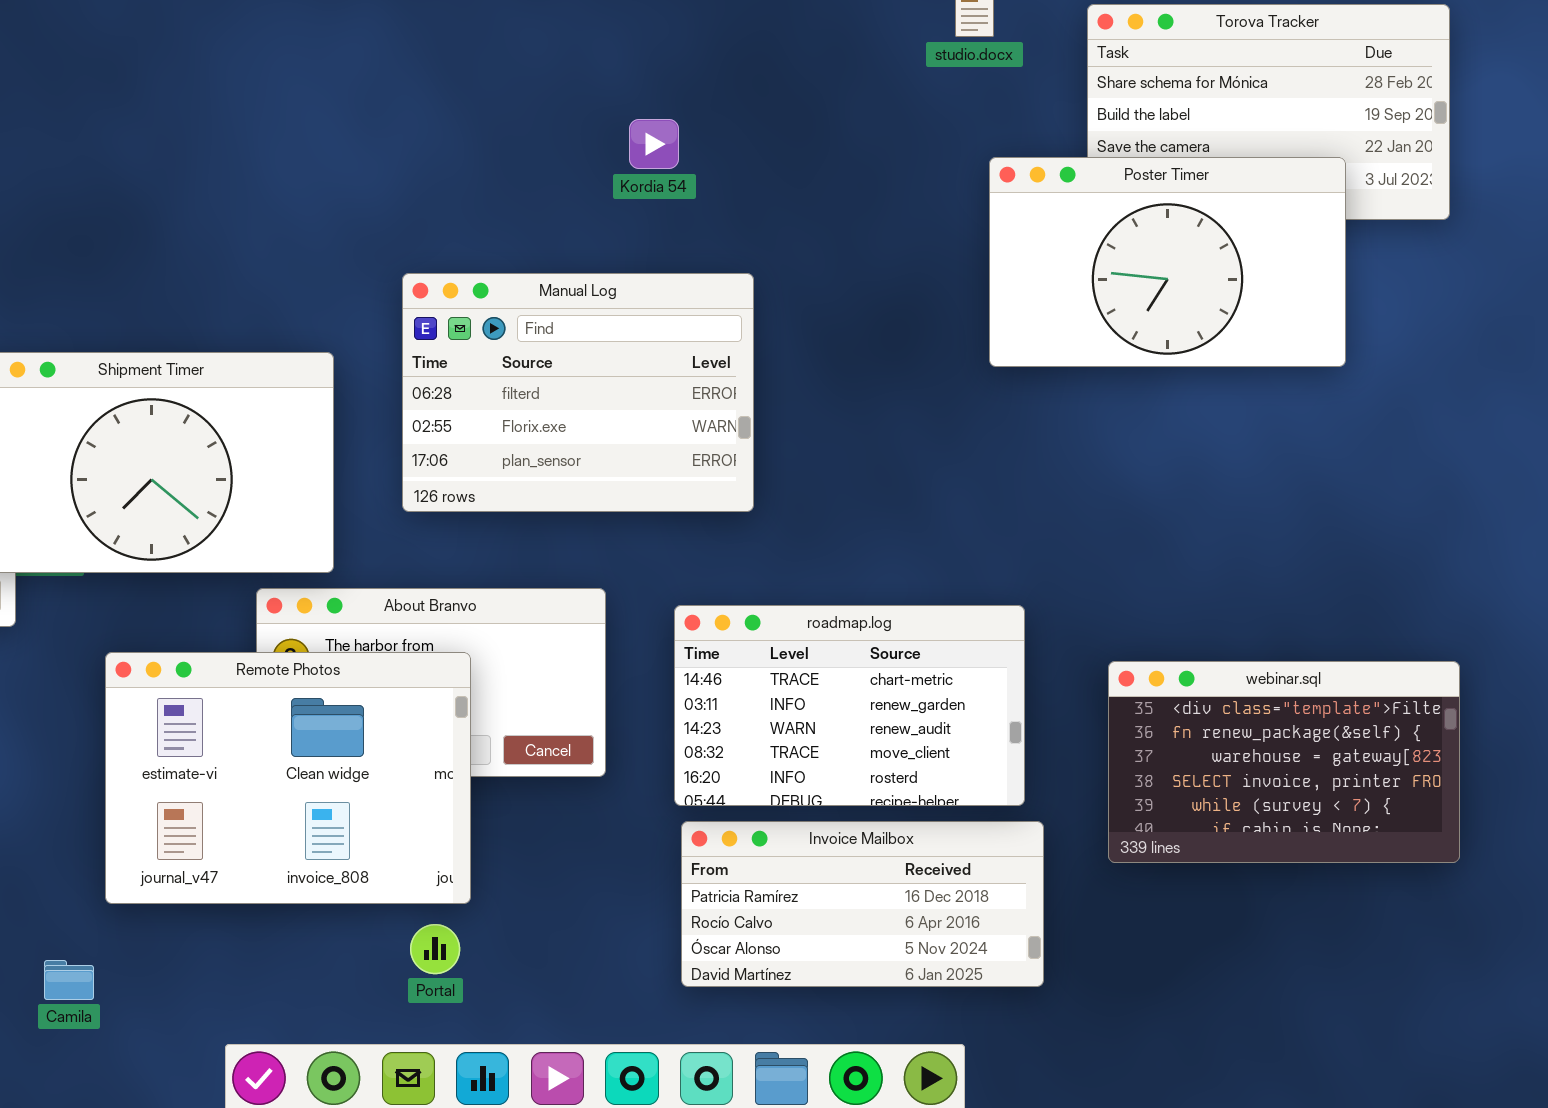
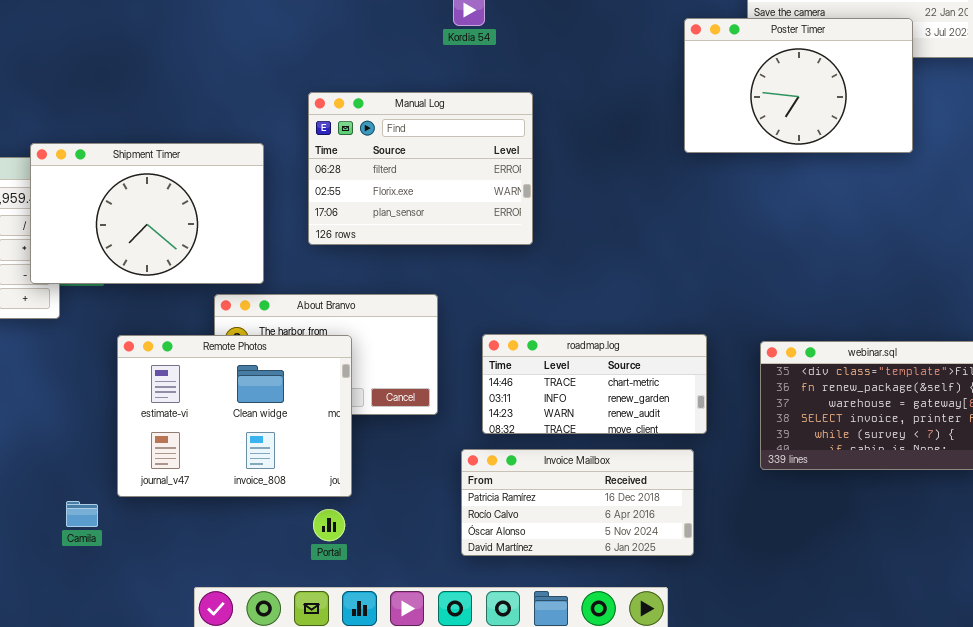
roadmap.log: [674,605,1025,806] -> [482,334,707,434], resized
Invoice Mailbox: [681,821,1044,987] -> [461,449,694,556], moved
Camila: [44,960,94,1000] -> [66,501,98,527], moved

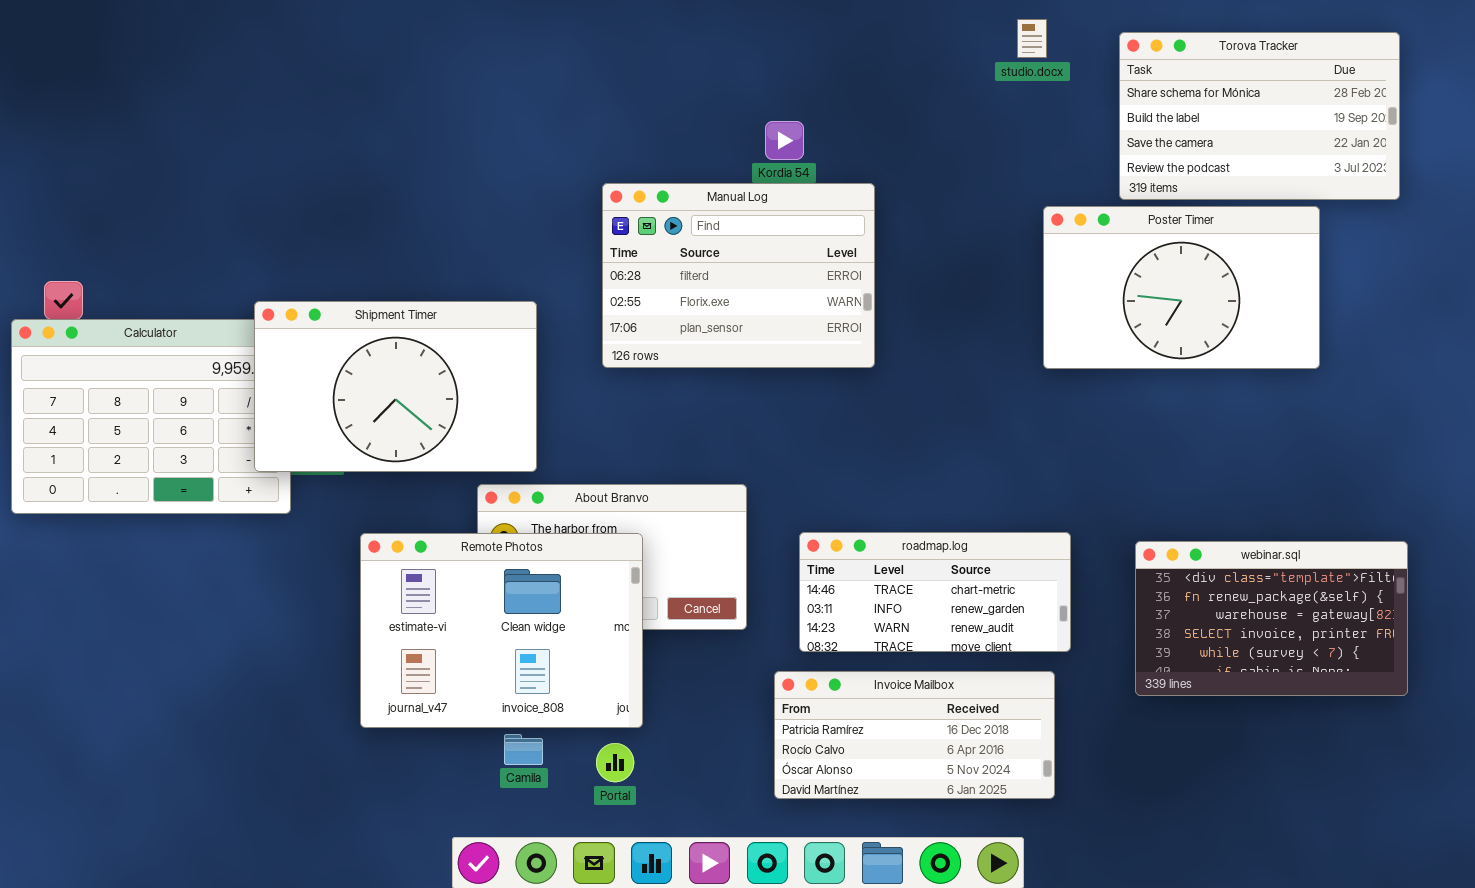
Poster Timer: [684,18,913,153] -> [1043,206,1320,369], moved
Manual Log: [308,92,533,245] -> [602,183,875,368], moved
Camila: [66,501,98,527] -> [504,734,543,765], moved

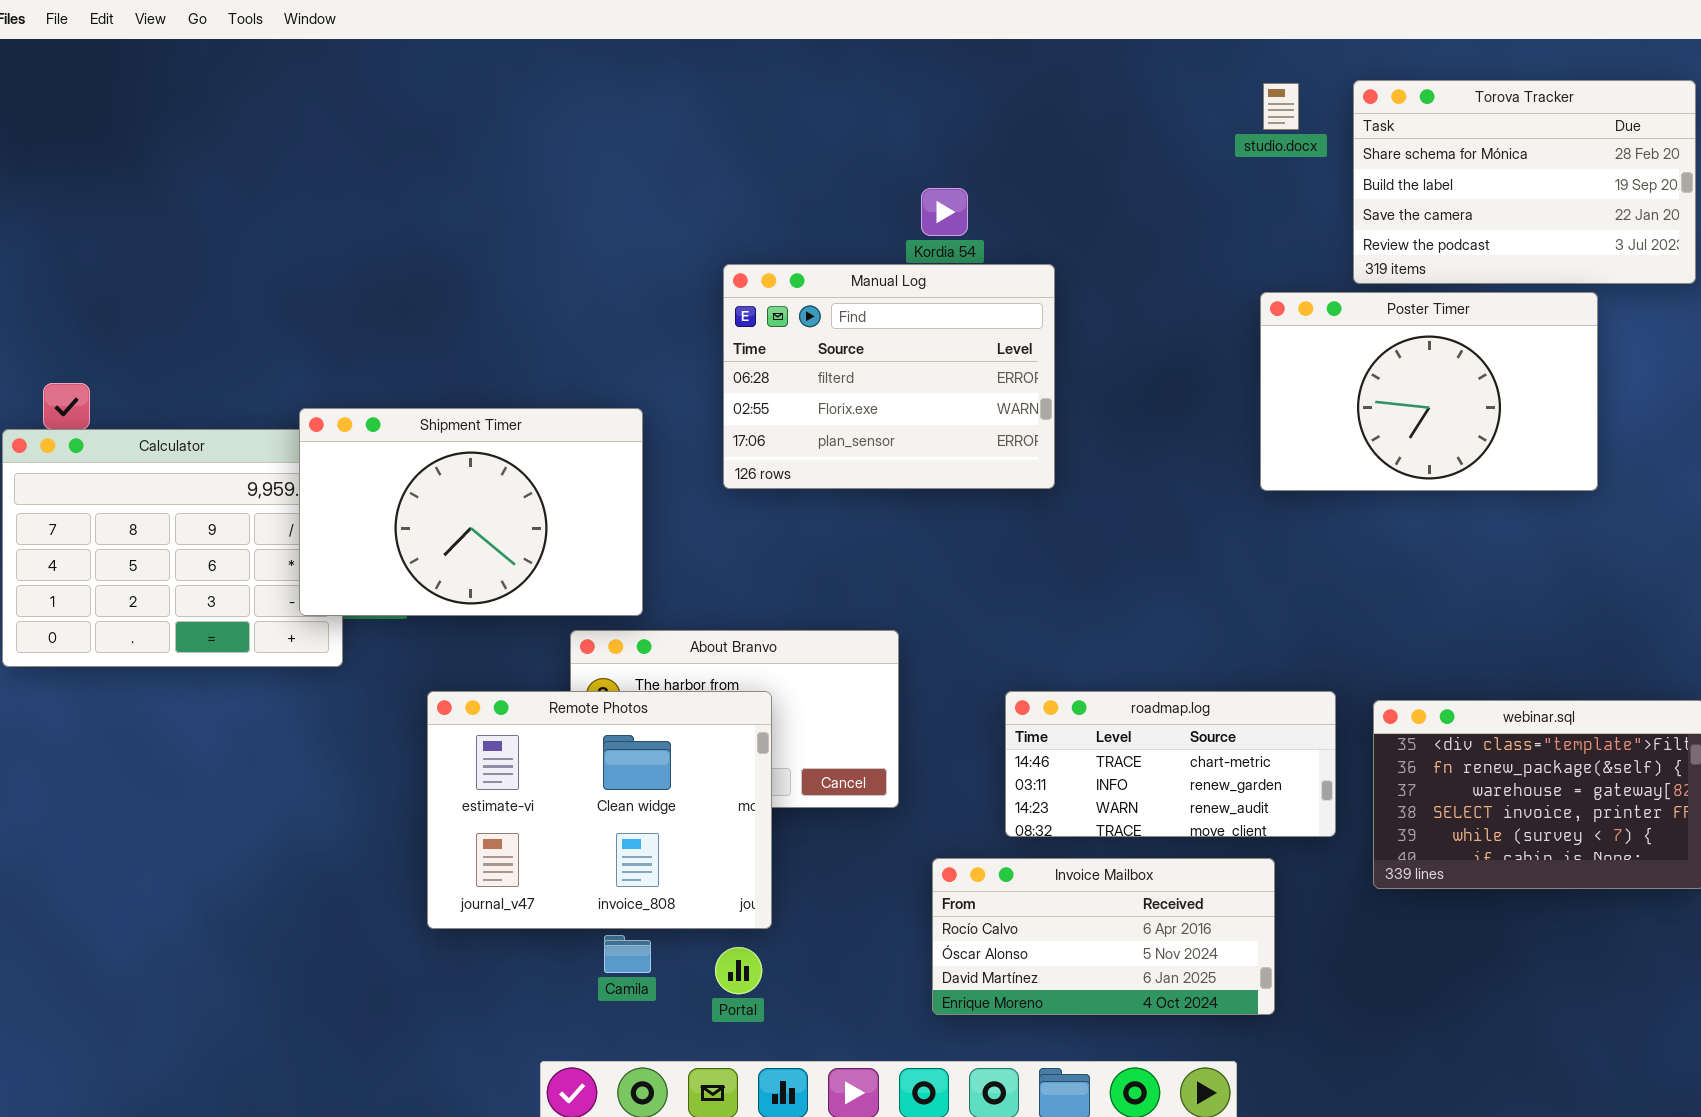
studio.docx: [1017,19,1047,58] -> [1263,83,1299,130], moved
roadmap.log: [799,532,1071,652] -> [1005,691,1336,837], moved
Invoice Mailbox: [774,671,1055,799] -> [932,858,1275,1015], scrolled down 1 row

